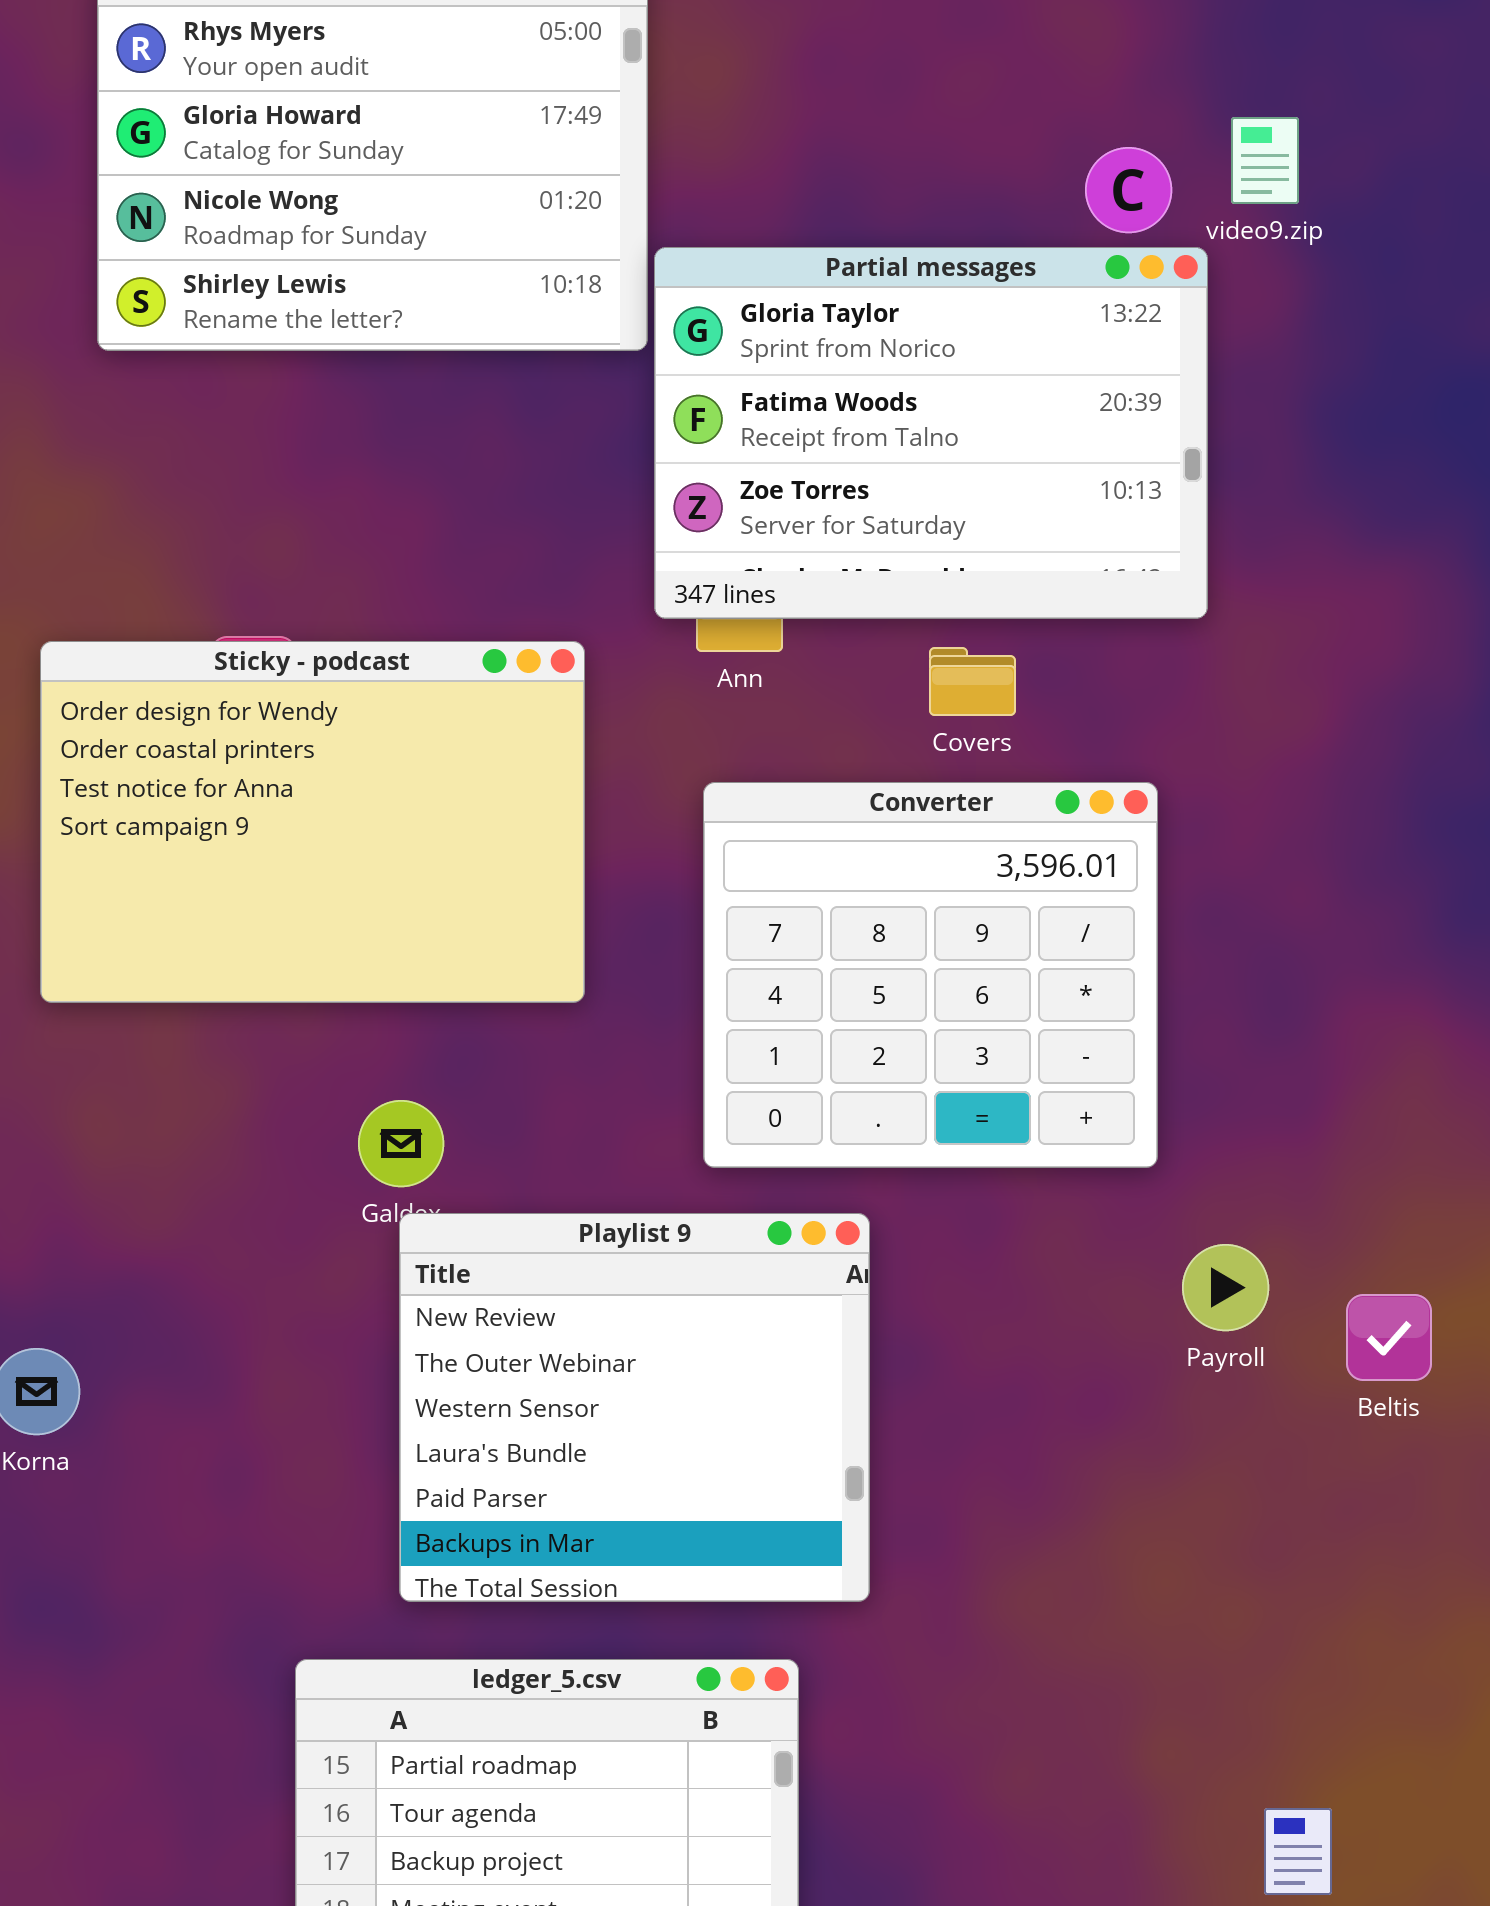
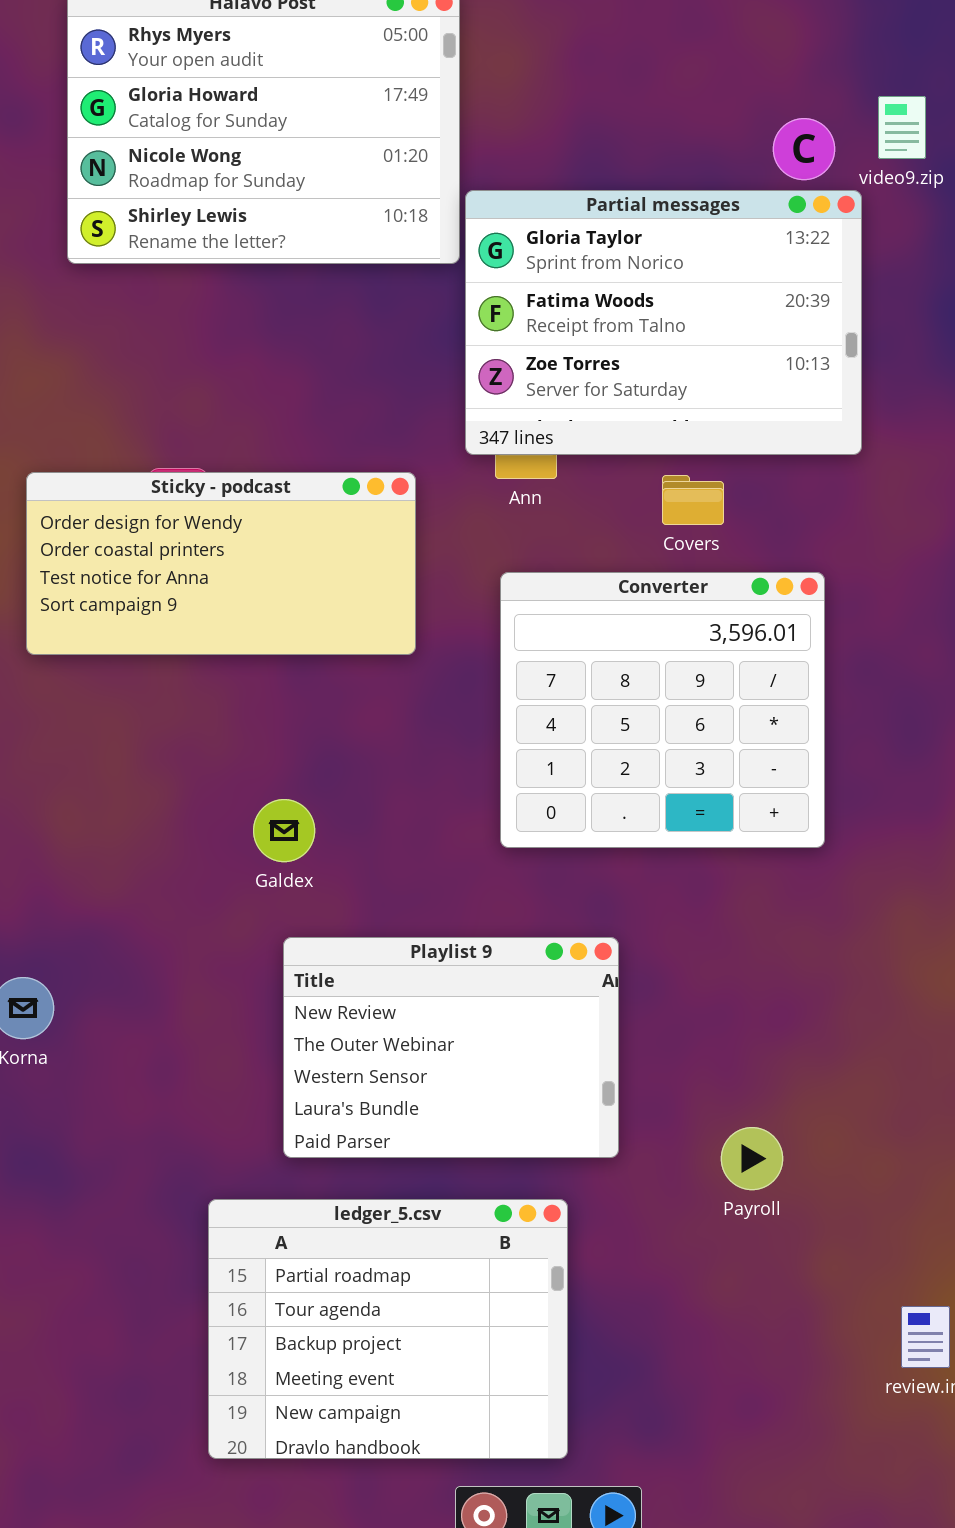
Sticky - podcast: [40,641,585,1003] -> [26,472,416,655], resized
Playlist 9: [399,1213,870,1602] -> [283,937,619,1158], resized
Payroll: [1182,1244,1269,1331] -> [721,1127,783,1190], moved

